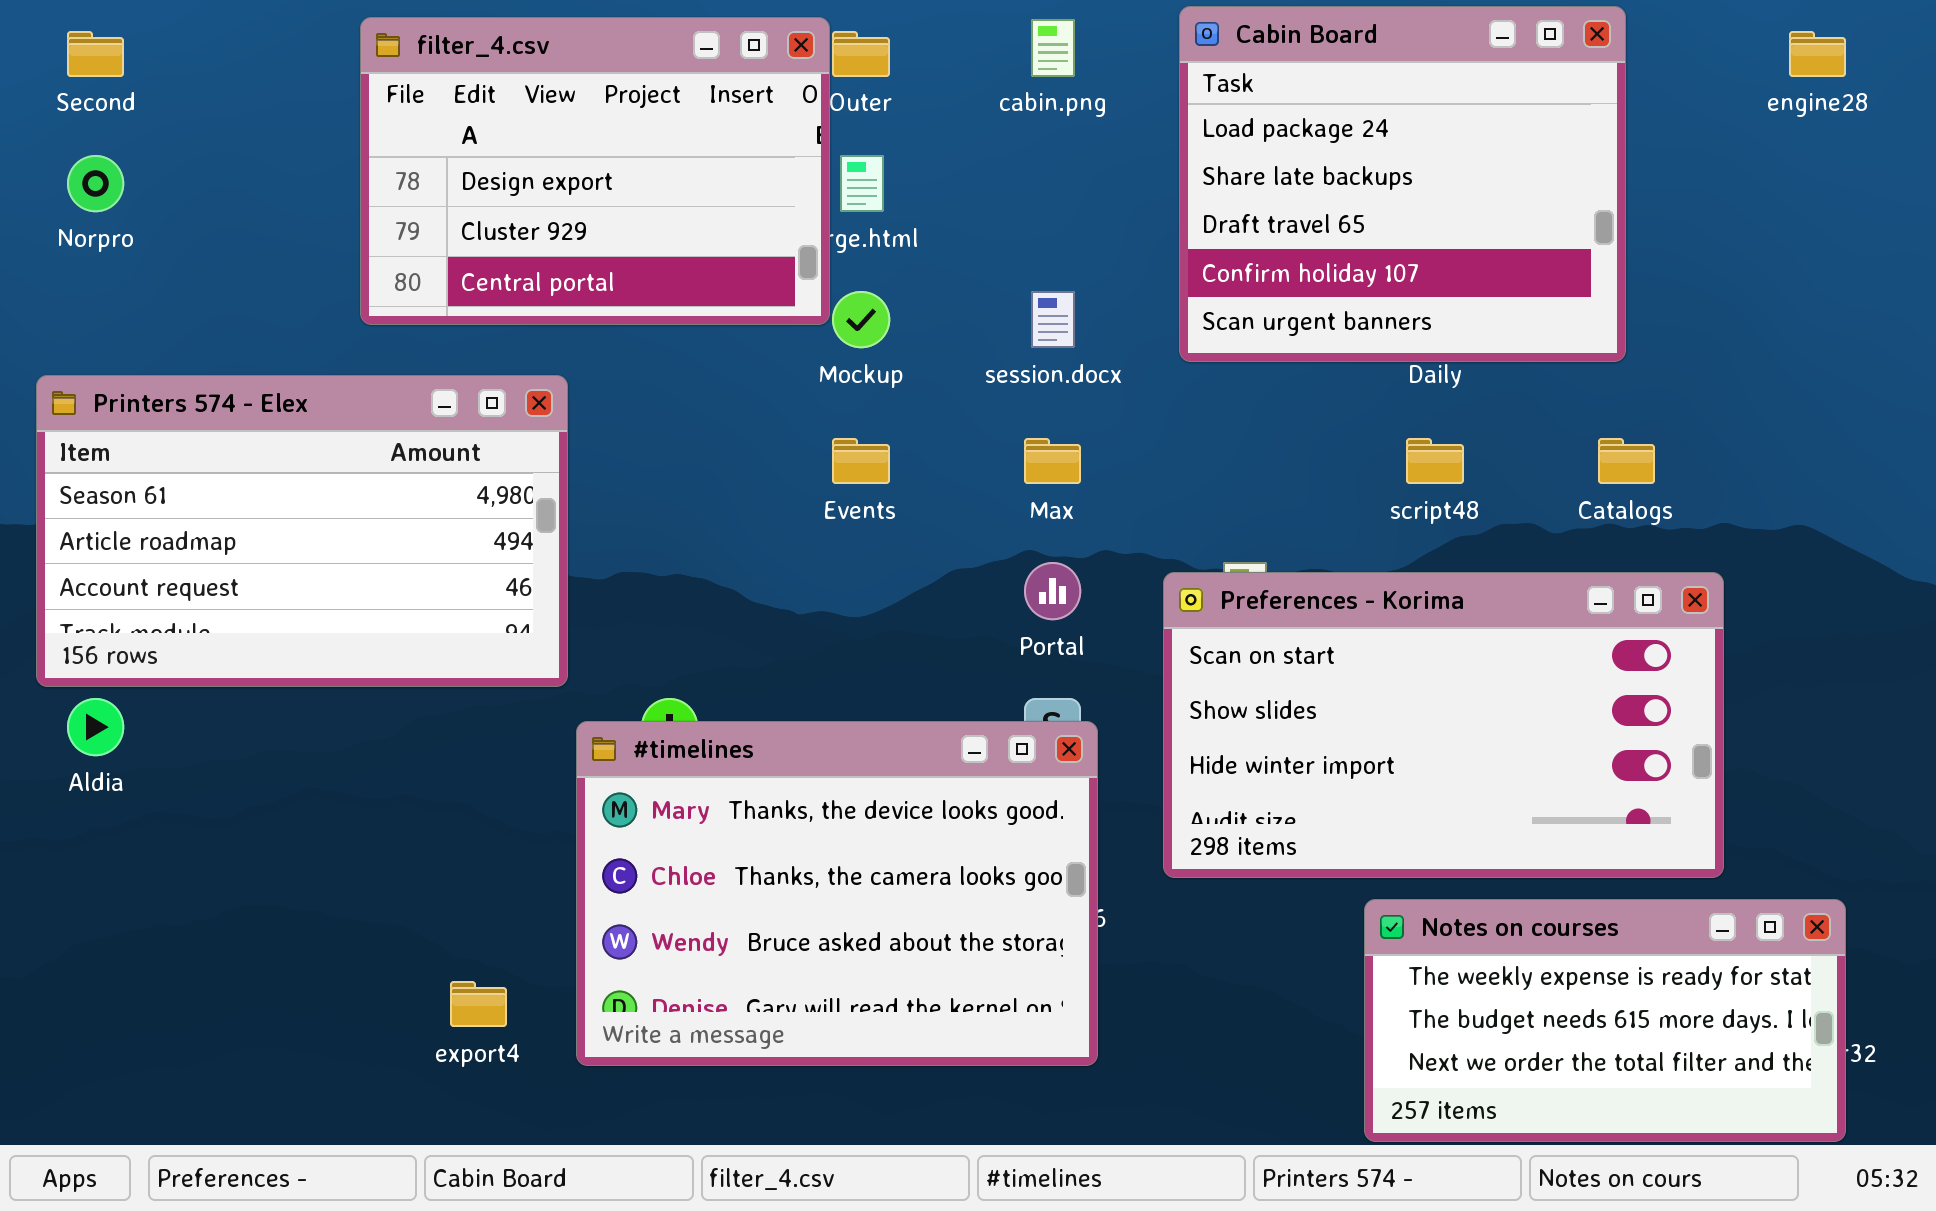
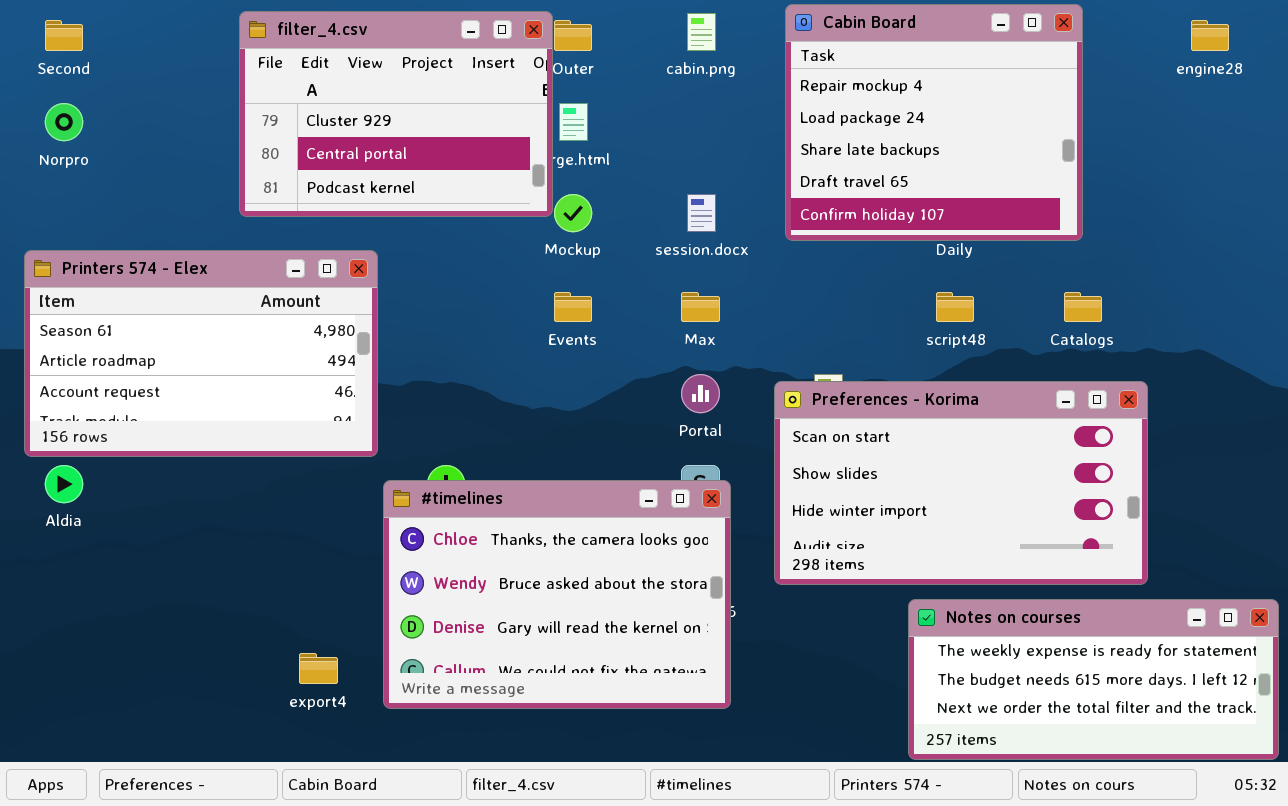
Cabin Board: [1179,6,1626,362] -> [785,4,1083,241], scrolled up 1 row
filter_4.csv: [360,17,830,325] -> [239,11,553,217], scrolled down 1 row
#timelines: [576,721,1098,1066] -> [383,480,731,709], scrolled down 1 row
Notes on courses: [1364,899,1846,1142] -> [908,599,1279,760], resized

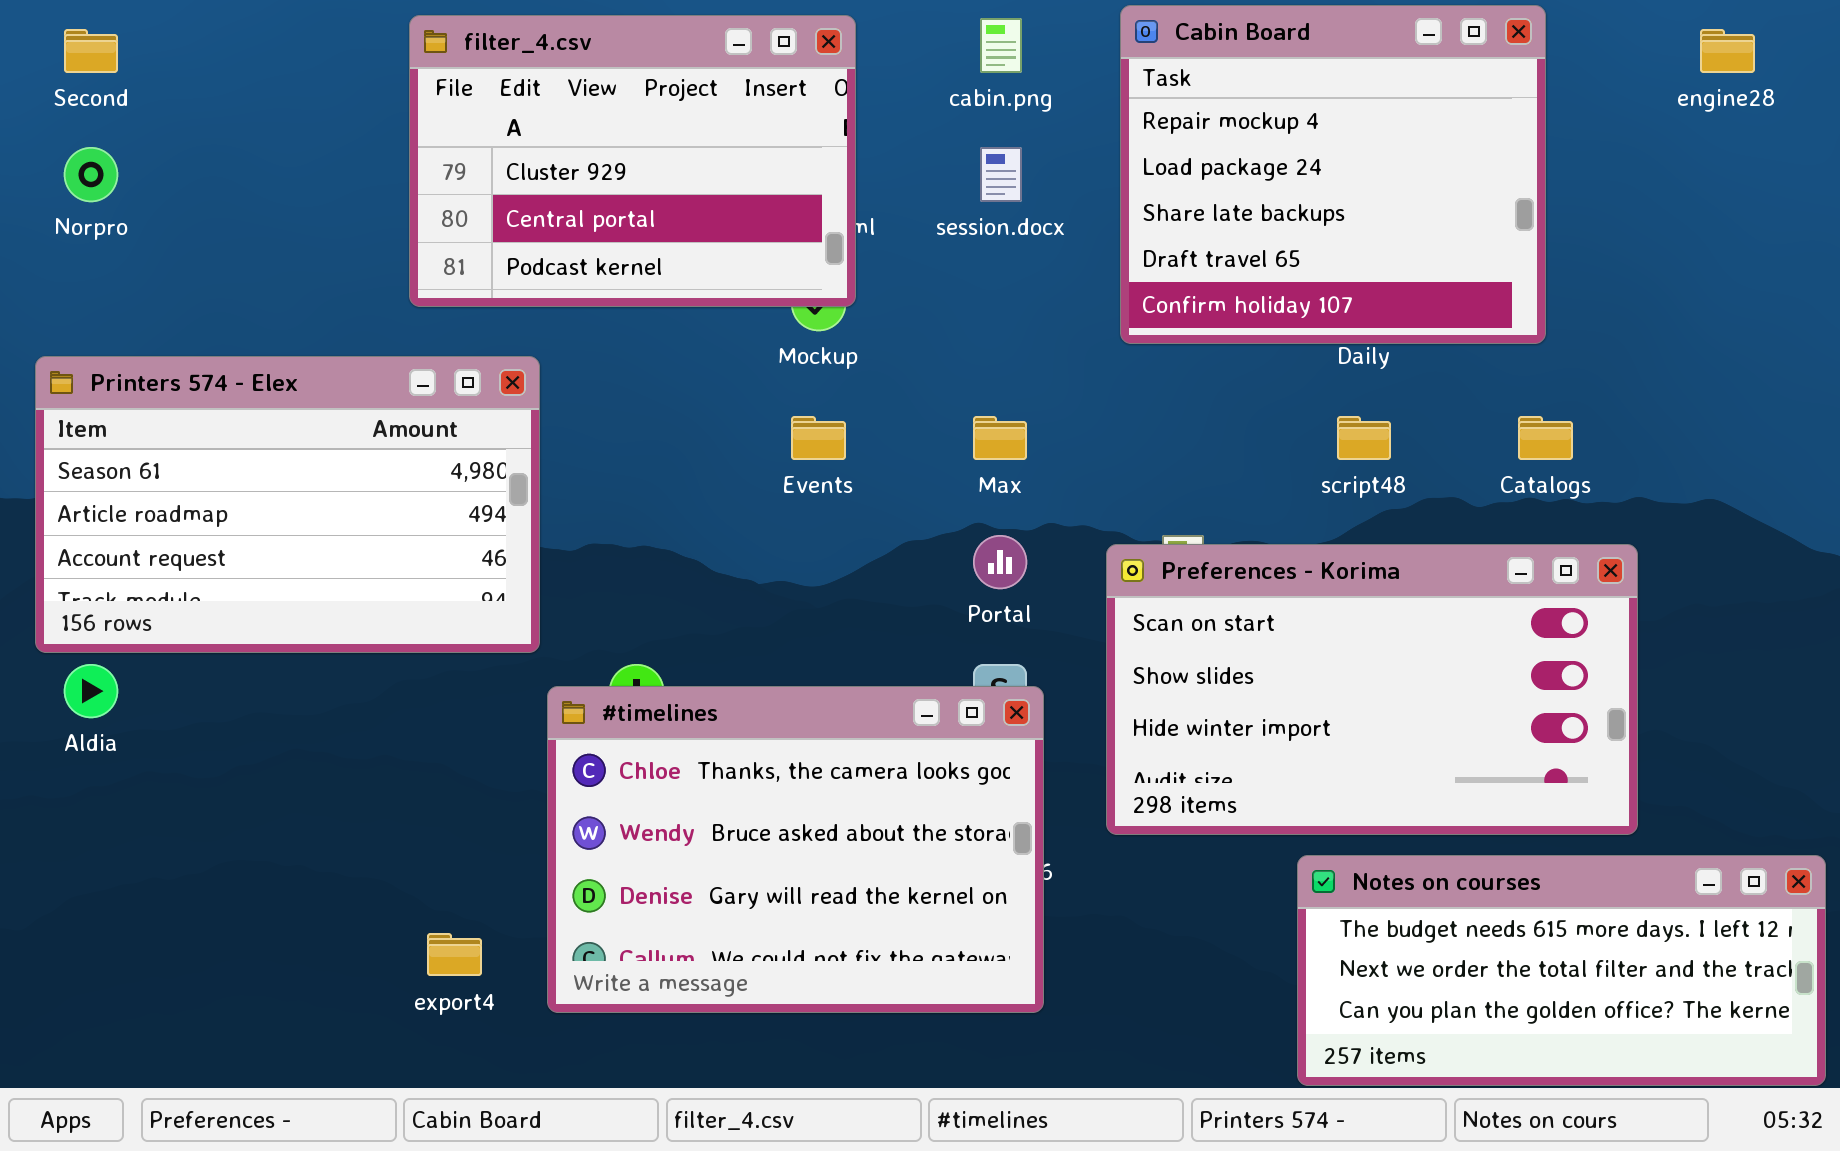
filter_4.csv: [239,11,553,217] -> [409,15,856,307], moved
session.docx: [687,194,716,232] -> [980,147,1022,202], moved
Notes on courses: [908,599,1279,760] -> [1297,855,1826,1086], scrolled down 1 row

